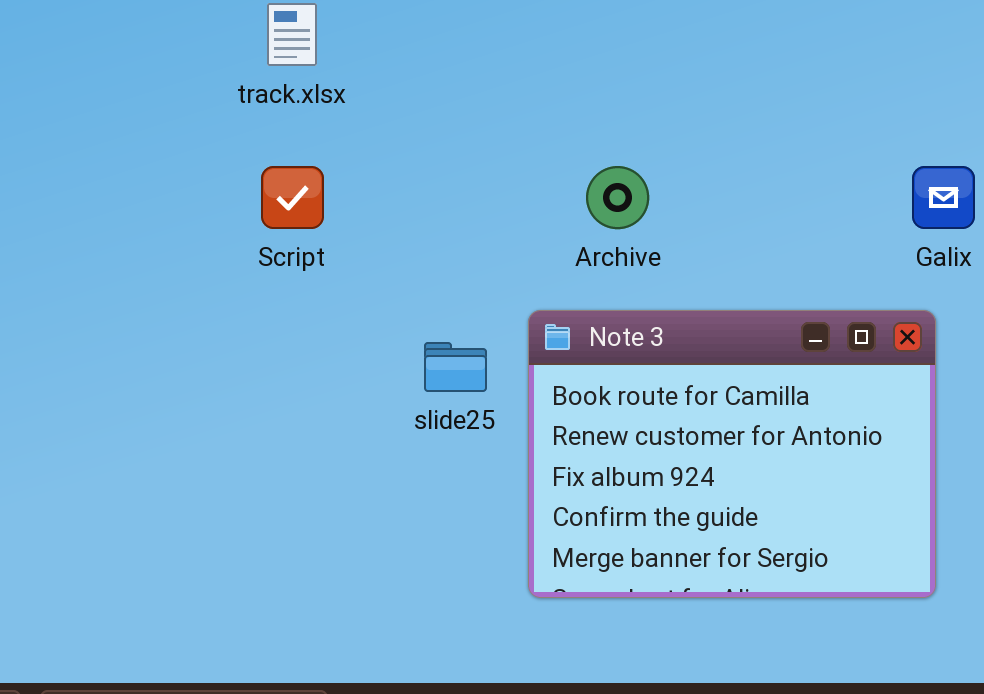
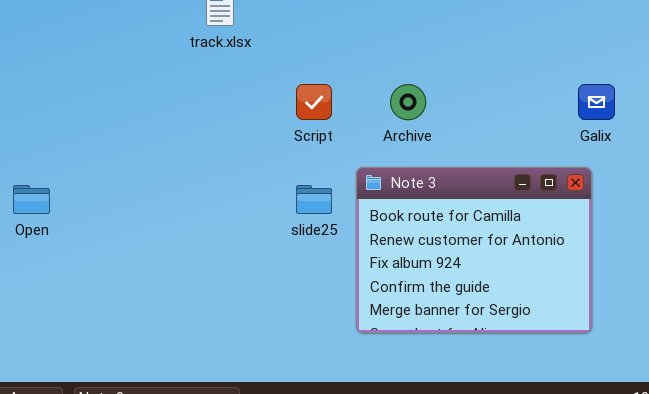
Script: [261,166,324,229] -> [296,84,332,120], moved

